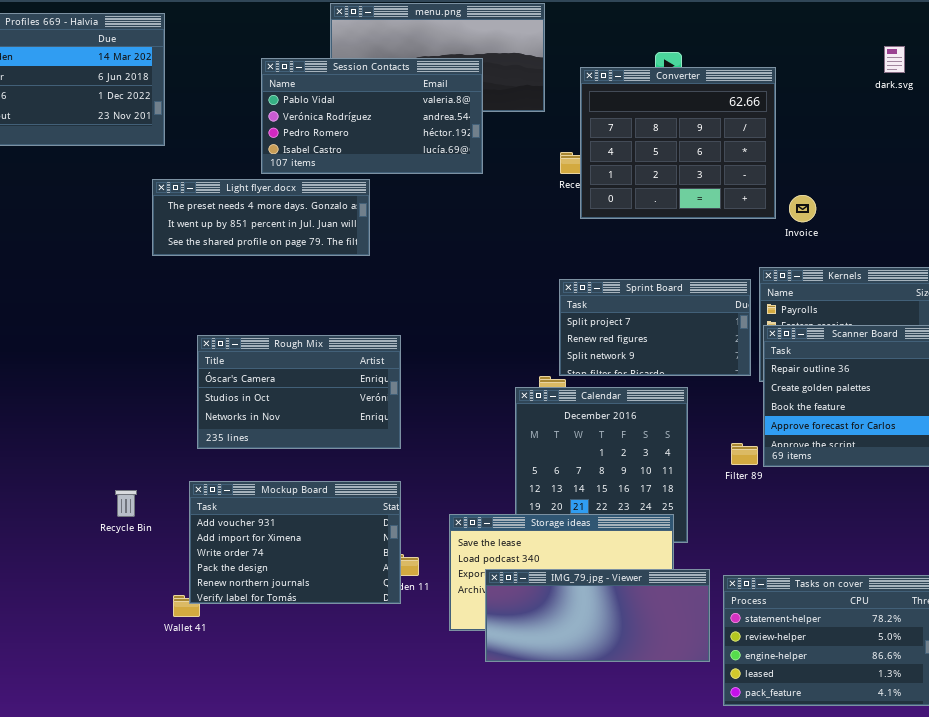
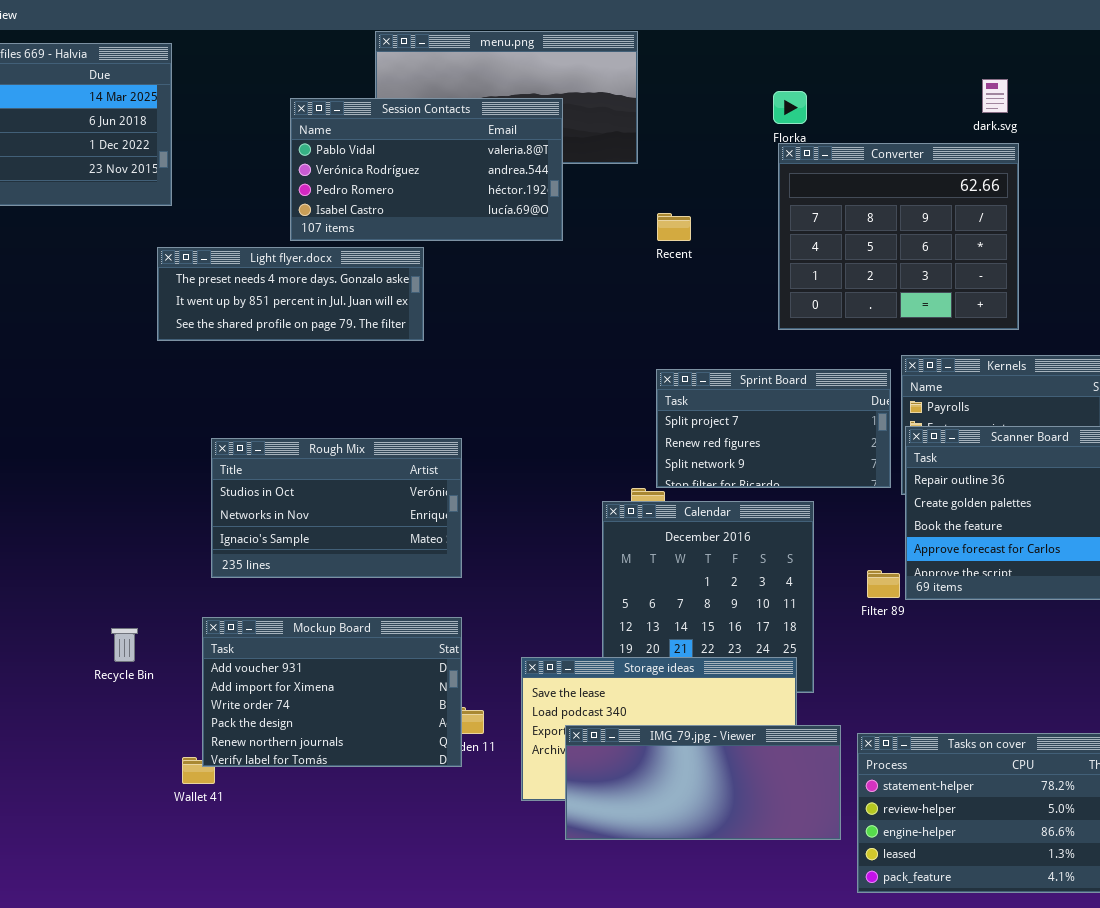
dark.svg: [884,46,905,73] -> [982,79,1008,113], moved
Converter: [580,67,776,219] -> [778,143,1019,330], moved
Rough Mix: [197,335,401,449] -> [211,438,462,578], scrolled down 1 row

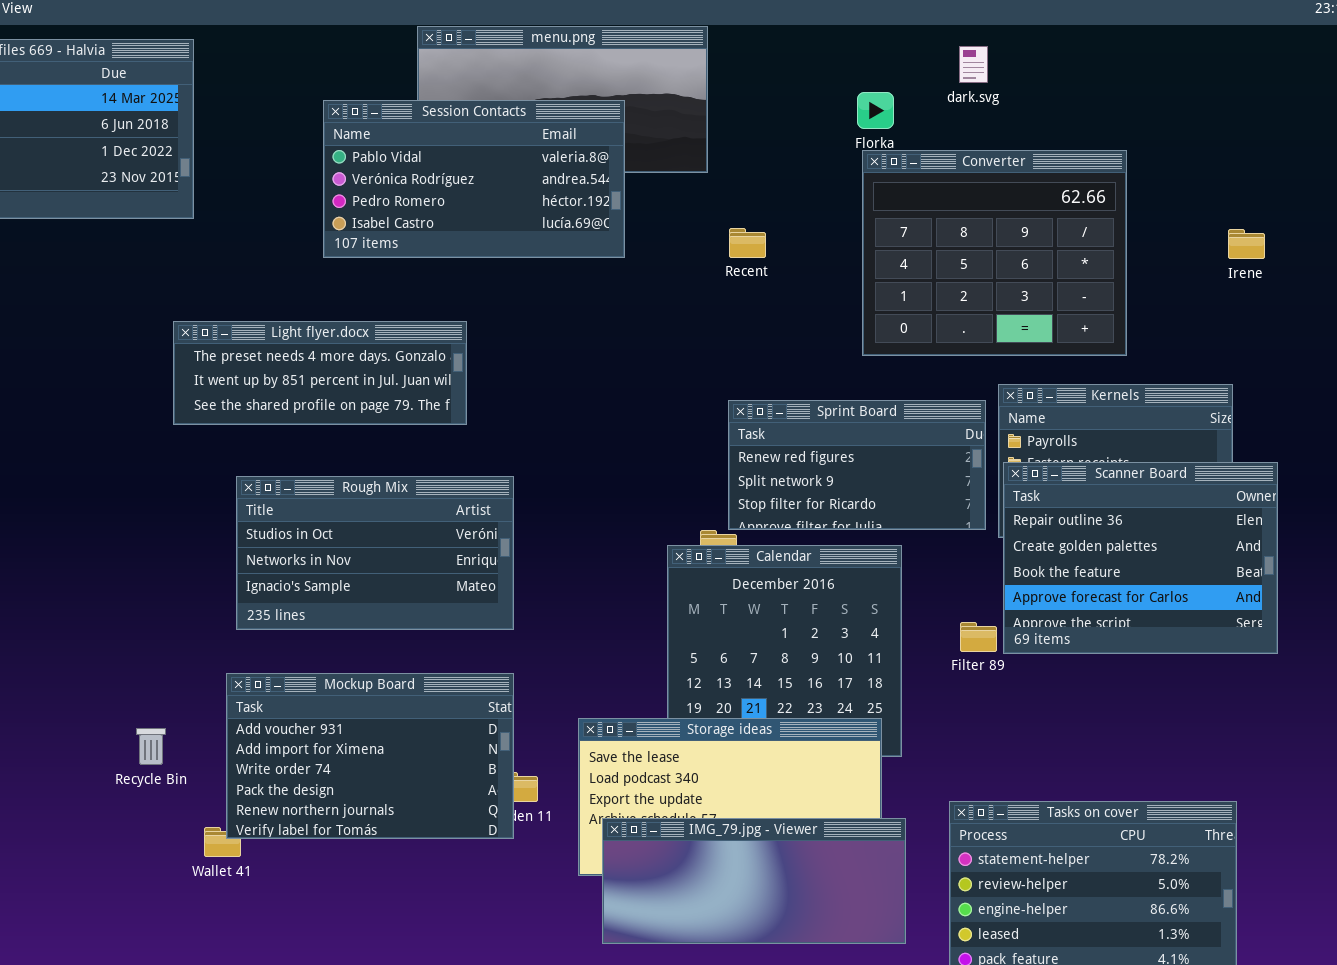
dark.svg: [982,79,1008,113] -> [959,46,988,83], moved
Light flyer.docx: [157,247,424,341] -> [173,321,467,425], moved
Sprint Board: [656,369,891,488] -> [728,400,986,530], scrolled down 1 row
Recycle Bin: [111,628,138,662] -> [136,728,166,765], moved
IMG_79.jpg - Viewer: [565,725,841,840] -> [602,818,906,944], moved

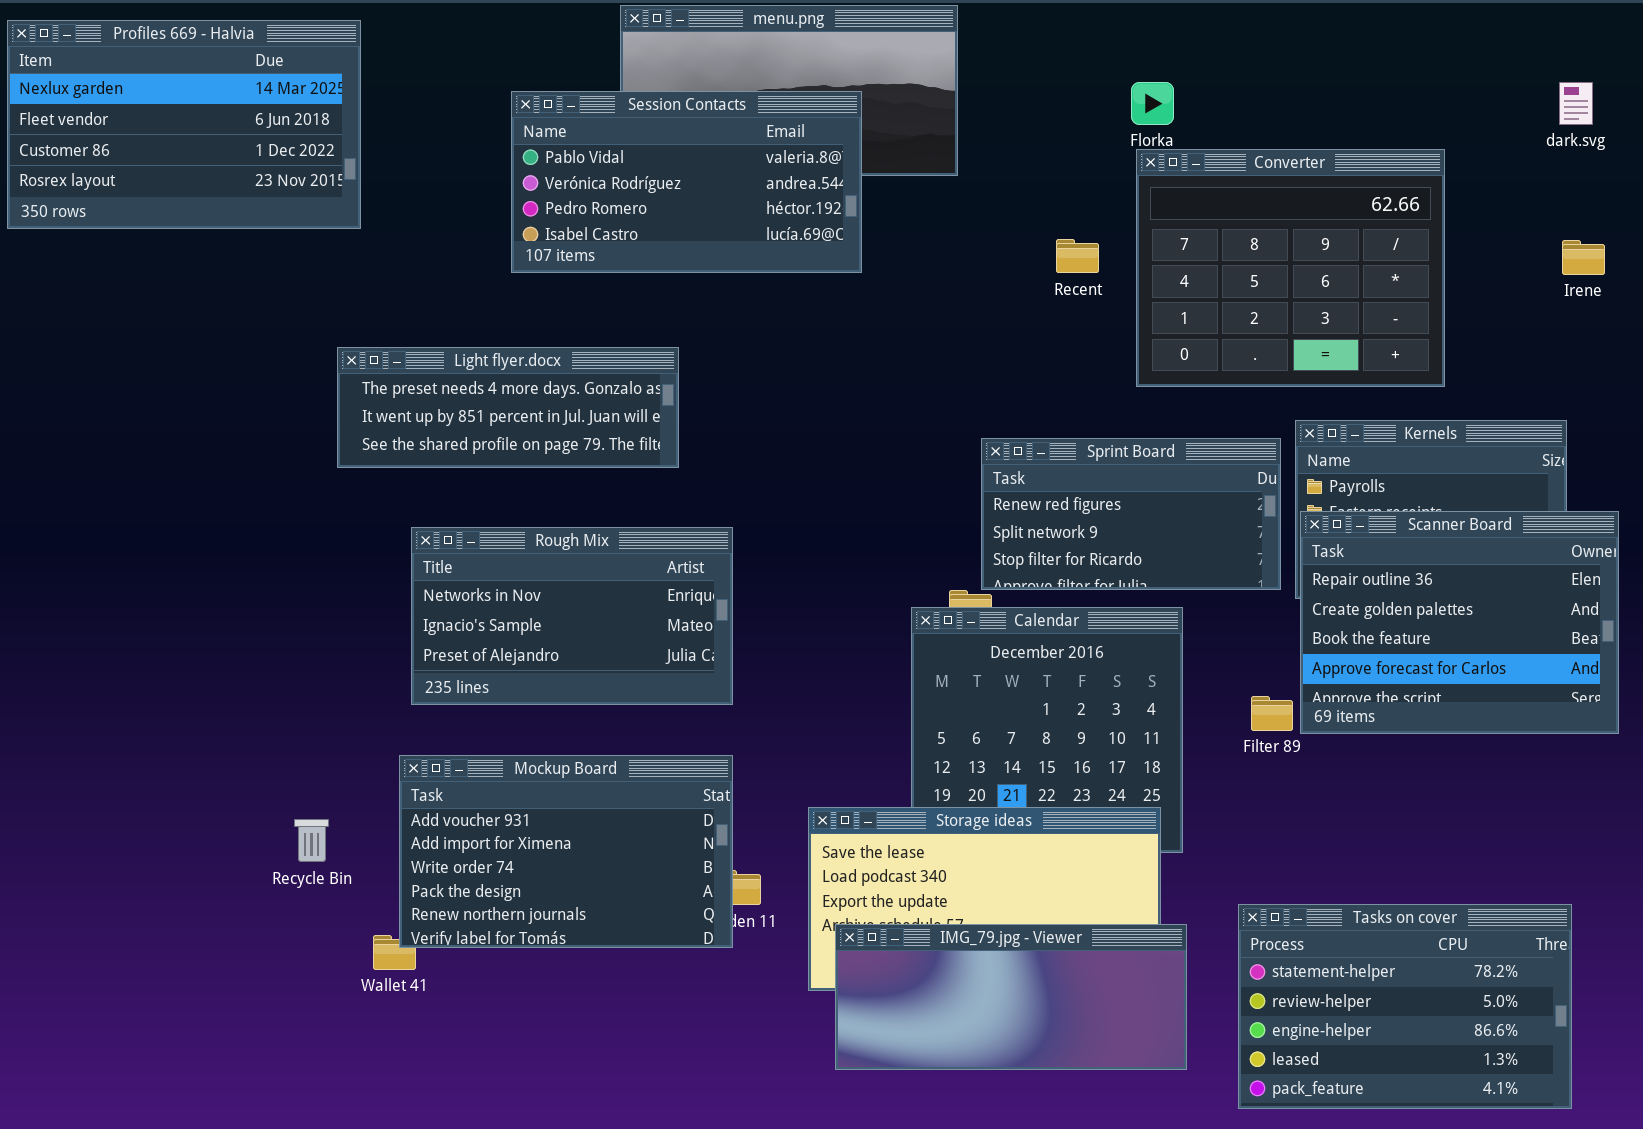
dark.svg: [959,46,988,83] -> [1559,82,1593,125], moved
Recent: [729,228,766,258] -> [1056,239,1099,273], moved
Rough Mix: [236,476,514,630] -> [411,527,733,705], scrolled down 1 row

